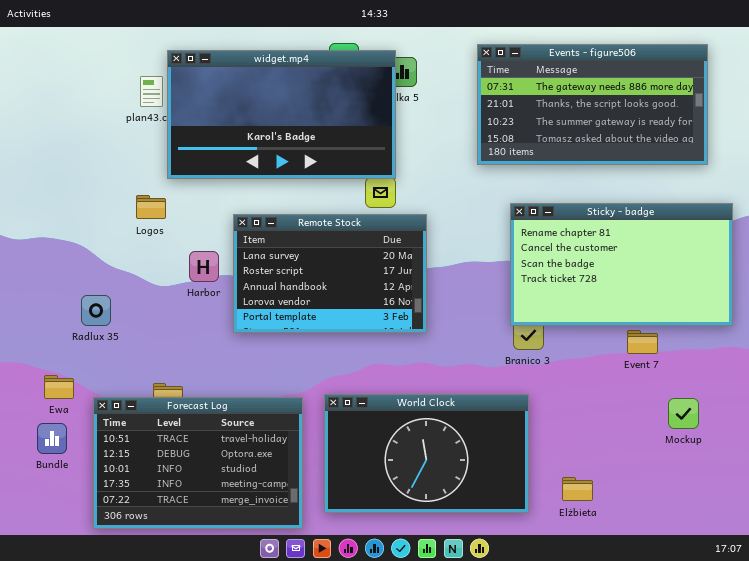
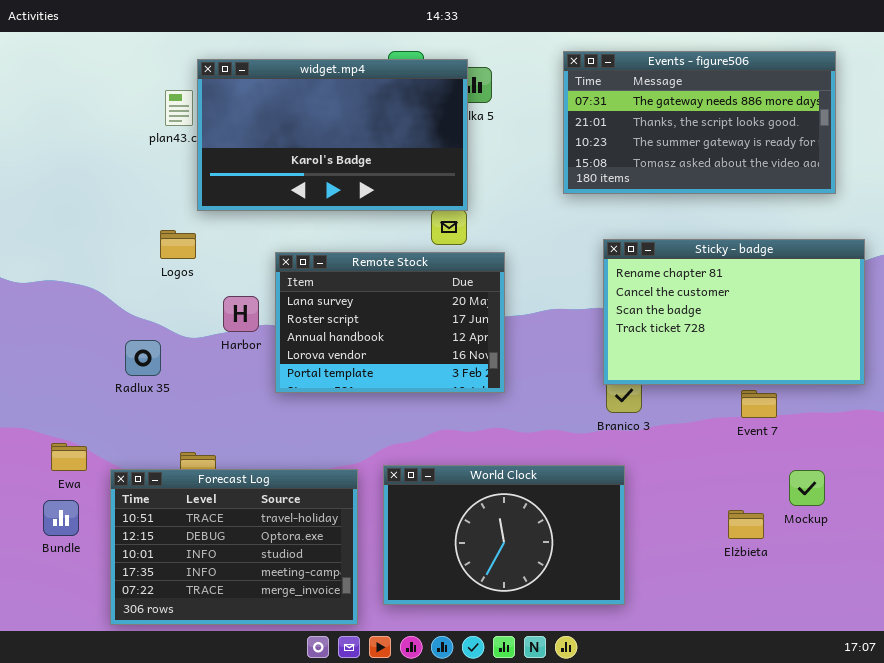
Radlux 35: [81,295,111,326] -> [125,340,161,376], moved
Elżbieta: [562,477,593,501] -> [728,510,764,539], moved

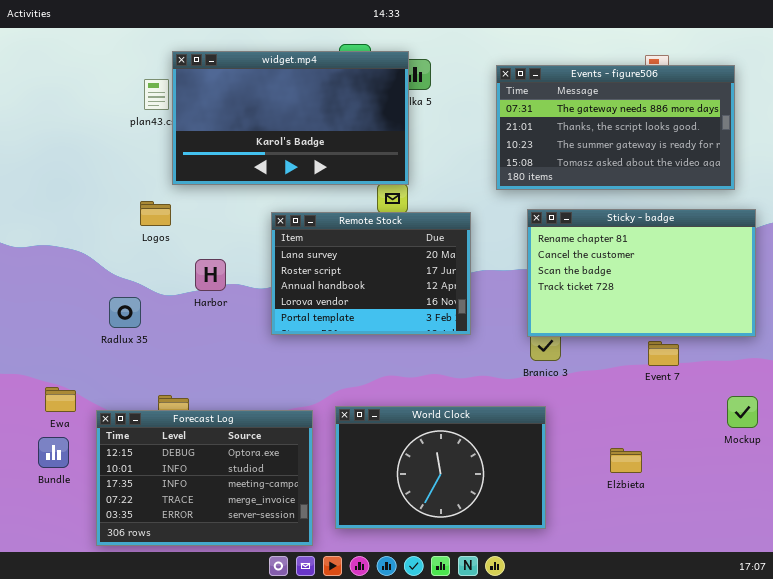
Events - figure506: [563,51,836,194] -> [496,65,735,190], moved
Remote Stock: [275,252,505,393] -> [271,212,471,335], moved
Forecast Log: [110,469,358,625] -> [96,410,313,546], scrolled down 1 row
Mockup: [789,470,825,506] -> [727,396,758,428], moved
Elżbieta: [728,510,764,539] -> [610,448,642,473], moved

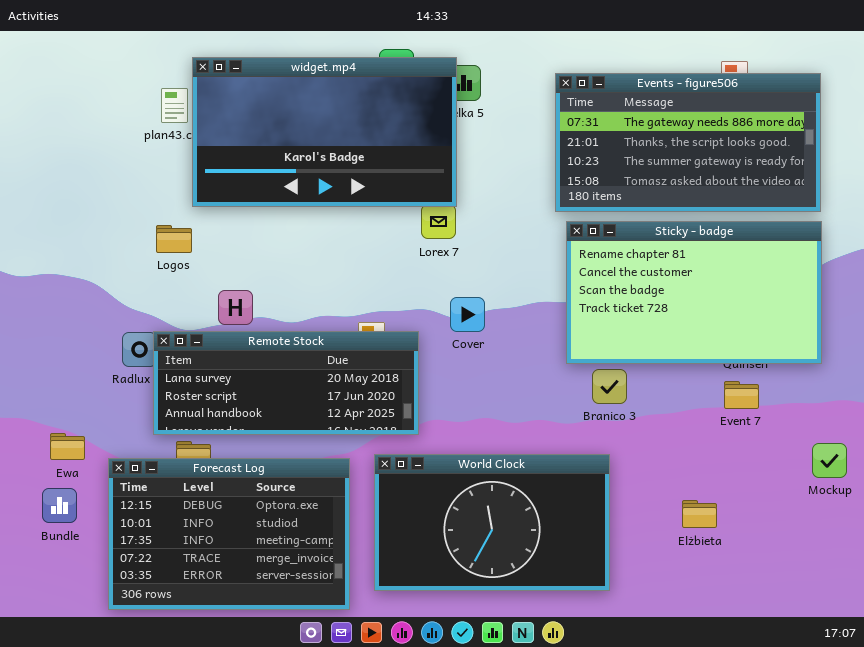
Sticky - badge: [527,209,756,337] -> [566,221,822,364], moved
Remote Stock: [271,212,471,335] -> [153,331,419,435], moved, resized

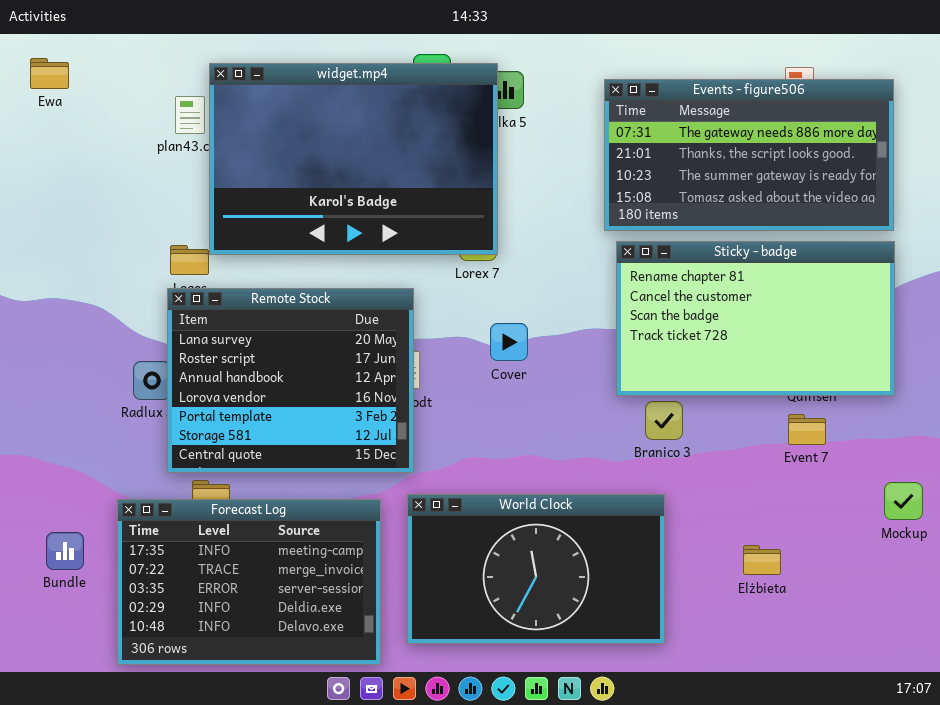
widget.mp4: [192,57,457,207] -> [209,63,498,255], resized
Remote Stock: [153,331,419,435] -> [167,288,414,473], resized
Ewa: [50,433,85,460] -> [30,58,69,89], moved
Forecast Log: [108,458,350,610] -> [117,499,381,665], scrolled down 2 rows

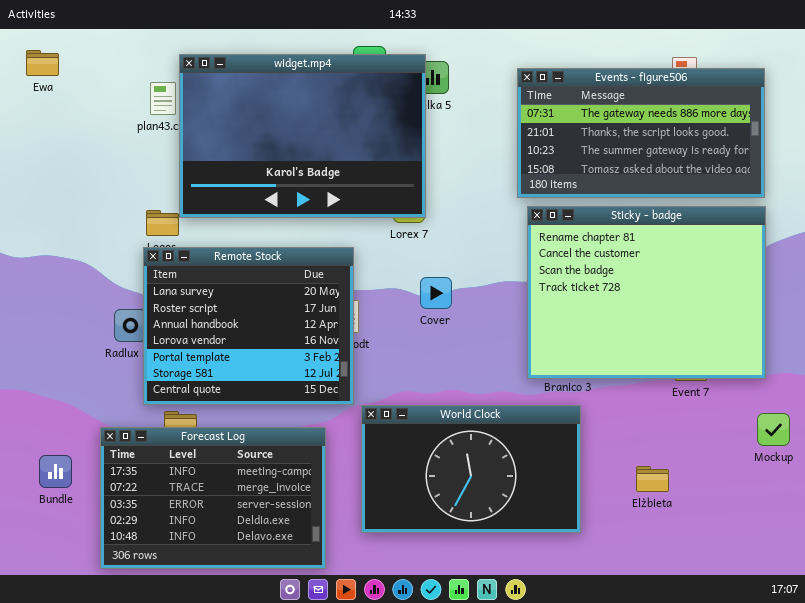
Sticky - badge: [616,241,895,396] -> [527,206,766,379], resized
World Clock: [407,494,665,644] -> [361,405,581,533], moved

